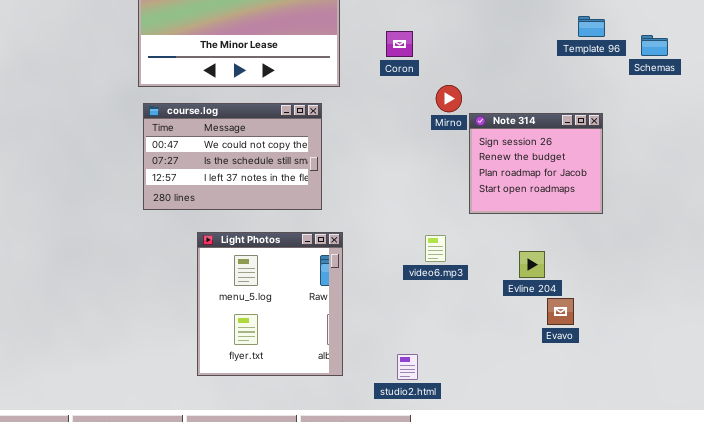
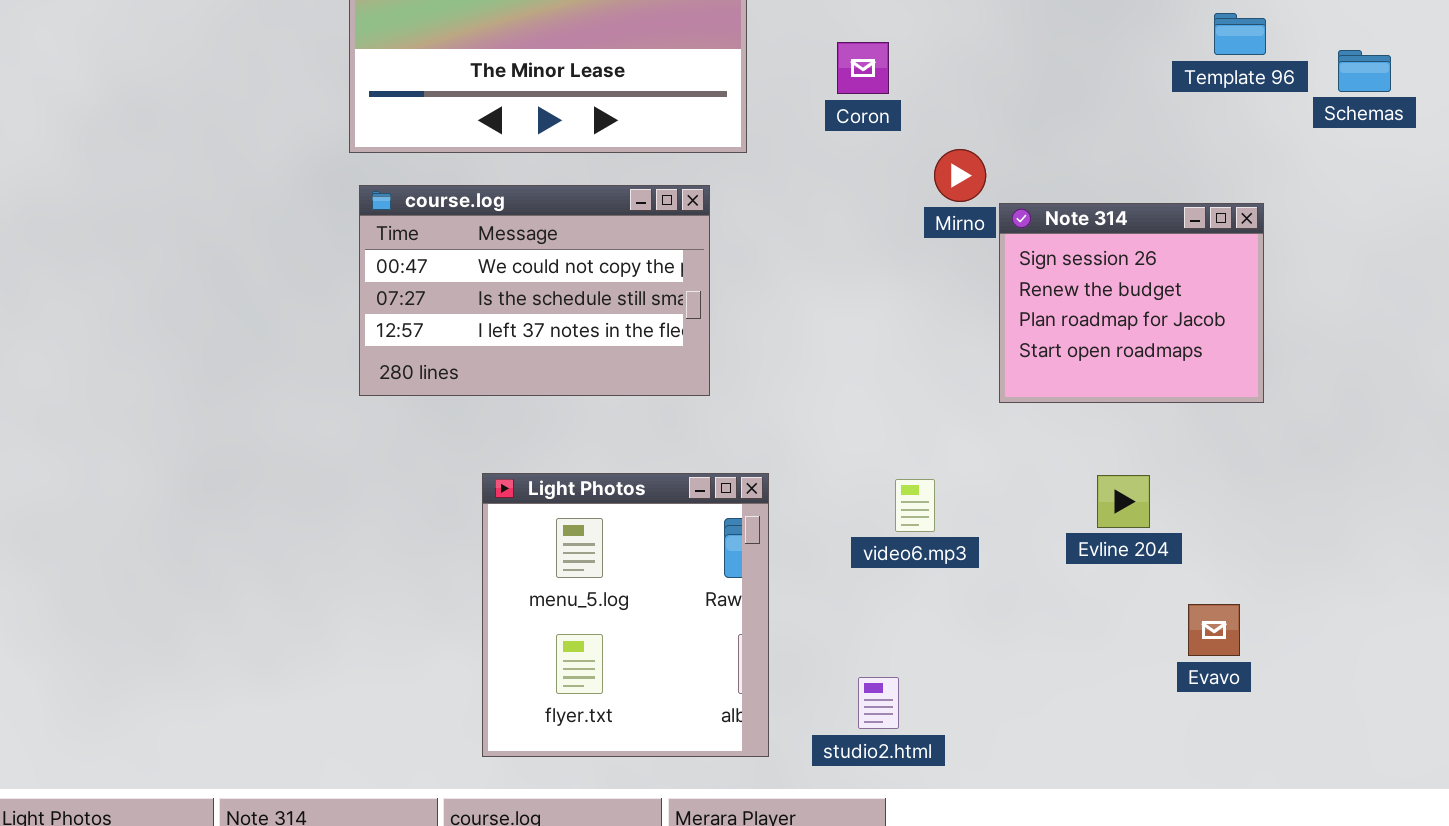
Light Photos: [197,232,343,376] -> [482,473,769,757], moved
video6.mp3: [425,235,446,262] -> [895,479,935,532], moved
Evavo: [547,298,574,325] -> [1188,604,1240,656], moved

